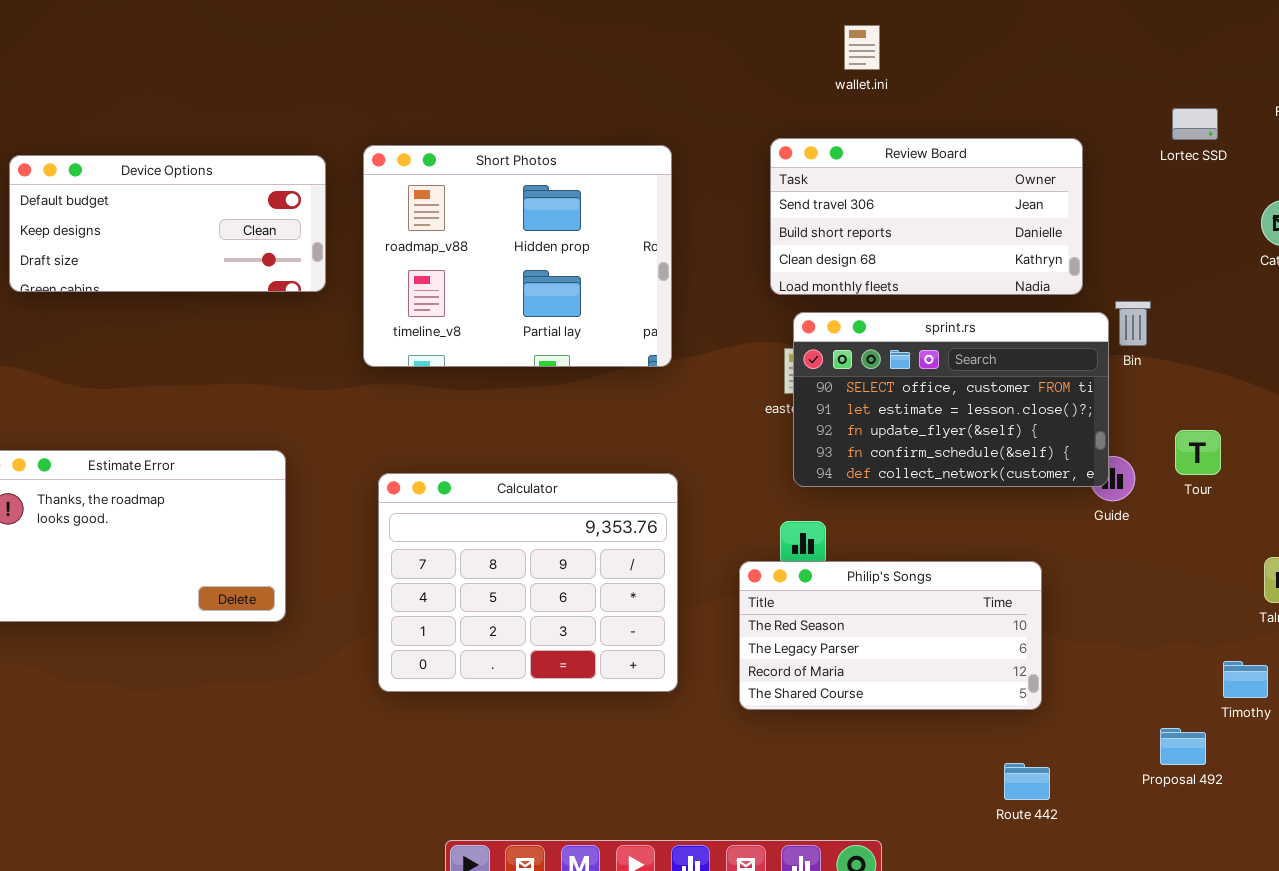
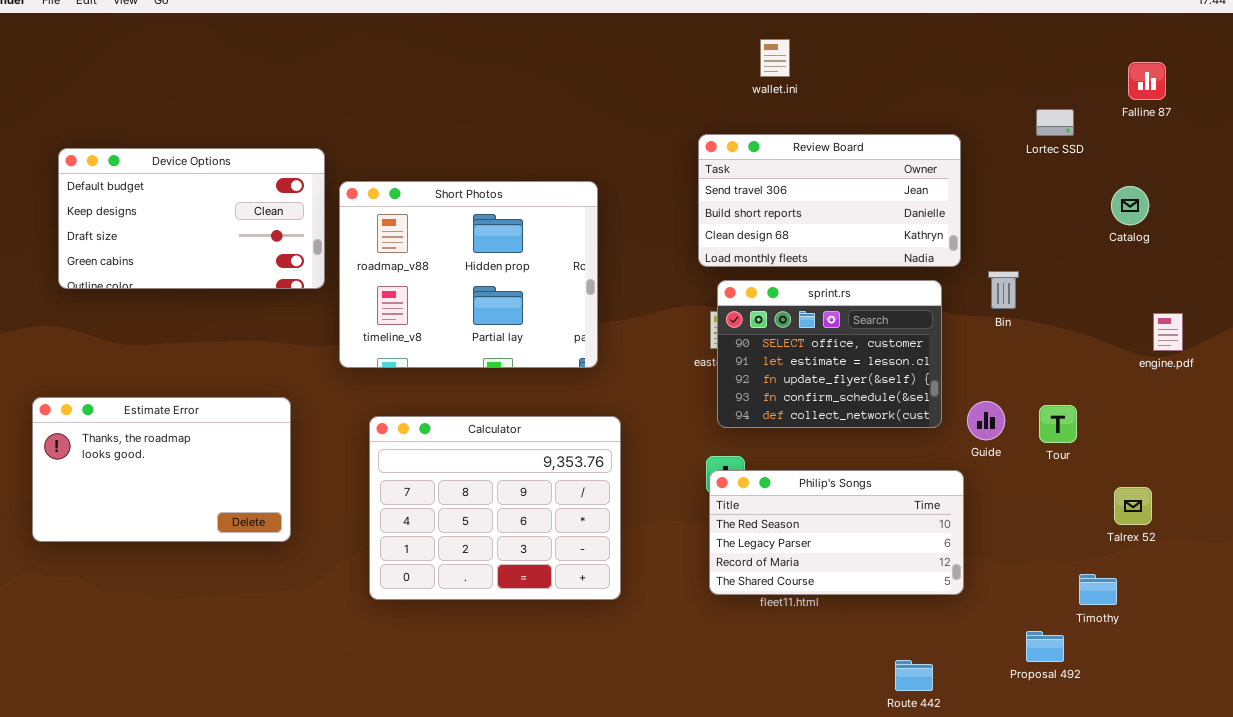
Short Photos: [363,145,672,367] -> [339,181,598,368], moved
Device Options: [9,155,326,292] -> [58,148,325,289], resized
sprint.rs: [793,312,1109,487] -> [717,280,942,428], resized
Tour: [1175,430,1221,475] -> [1039,405,1077,443], moved
Philip's Songs: [739,561,1042,710] -> [709,470,964,595], moved

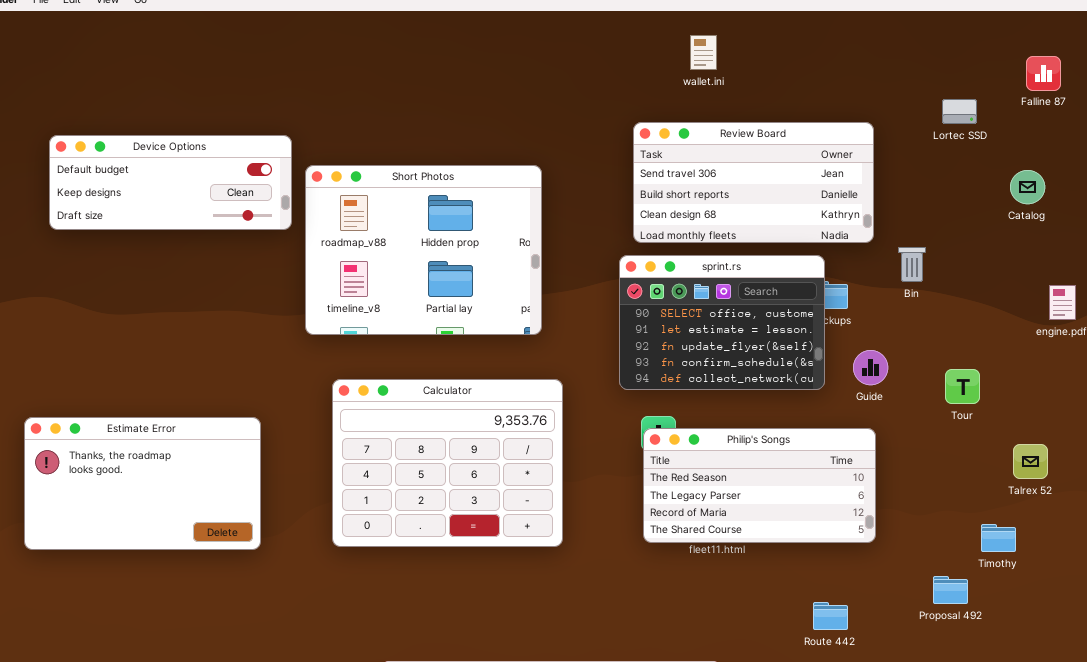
Device Options: [58,148,325,289] -> [49,135,292,230], resized
sprint.rs: [717,280,942,428] -> [619,255,825,390], moved
Estimate Error: [32,397,291,542] -> [24,417,261,550], moved
Guide: [967,401,1005,440] -> [853,350,888,385], moved

